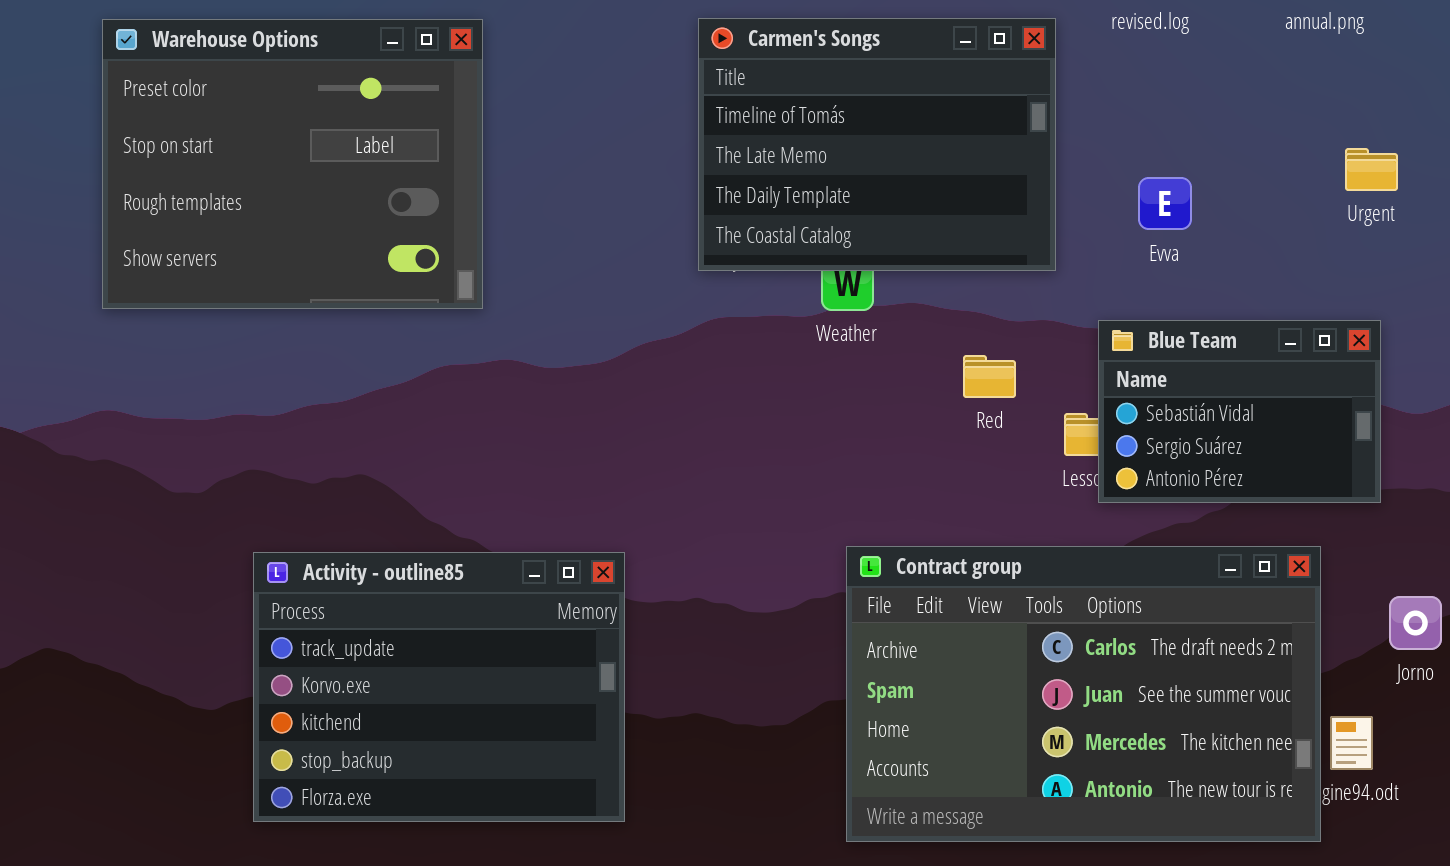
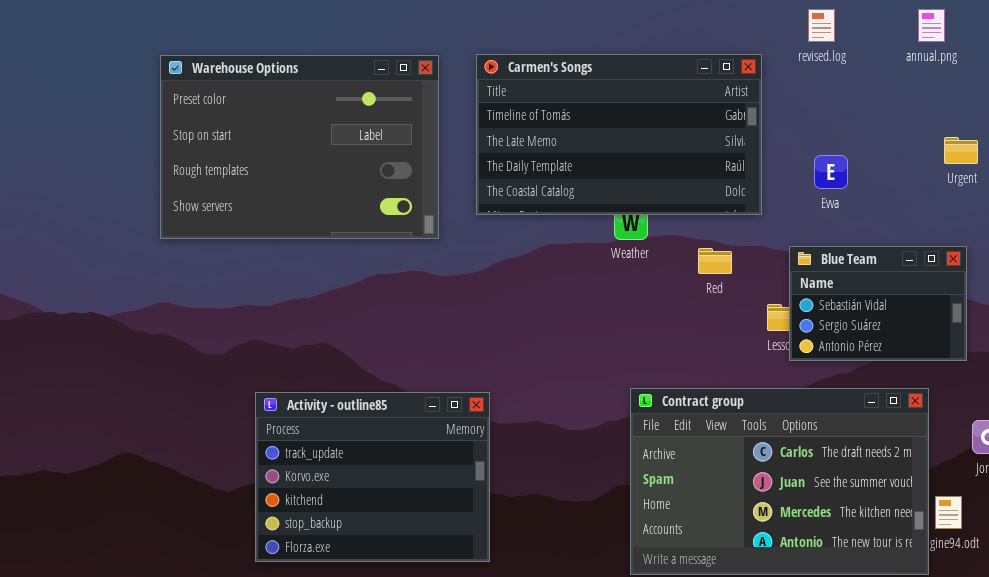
Carmen's Songs: [698,18,1056,271] -> [476,54,762,215], resized
Warehouse Options: [102,19,483,309] -> [160,55,439,239], resized
Red: [963,355,1016,398] -> [698,248,732,274], moved

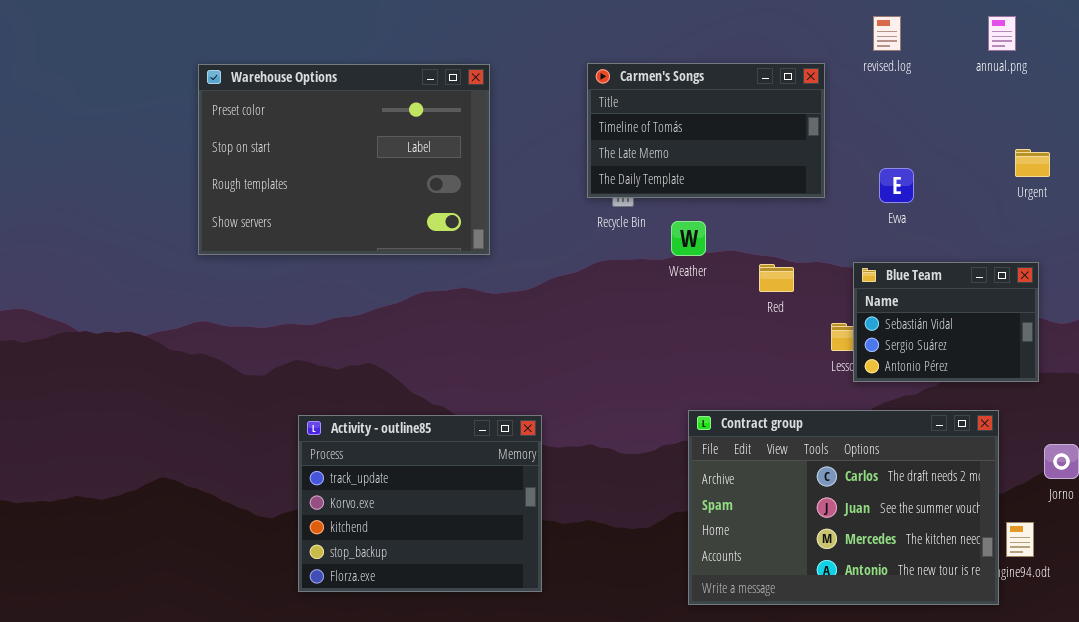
Carmen's Songs: [476,54,762,215] -> [587,63,825,198], resized

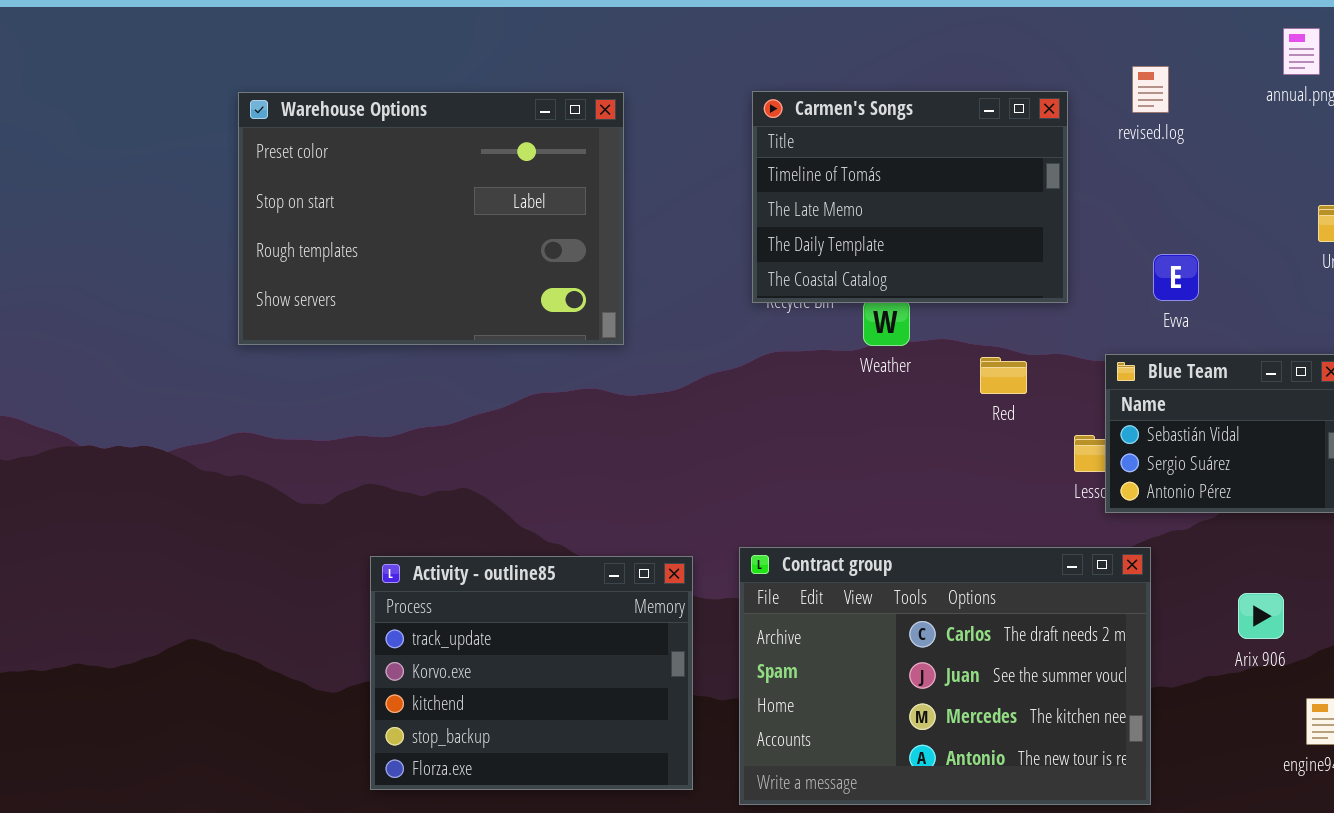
revised.log: [873,16,901,51] -> [1132,66,1169,113], moved
Carmen's Songs: [587,63,825,198] -> [752,91,1068,303], resized
Evva: [879,168,914,203] -> [1153,254,1199,301], moved
Contract group: [688,410,999,605] -> [739,547,1151,805], moved

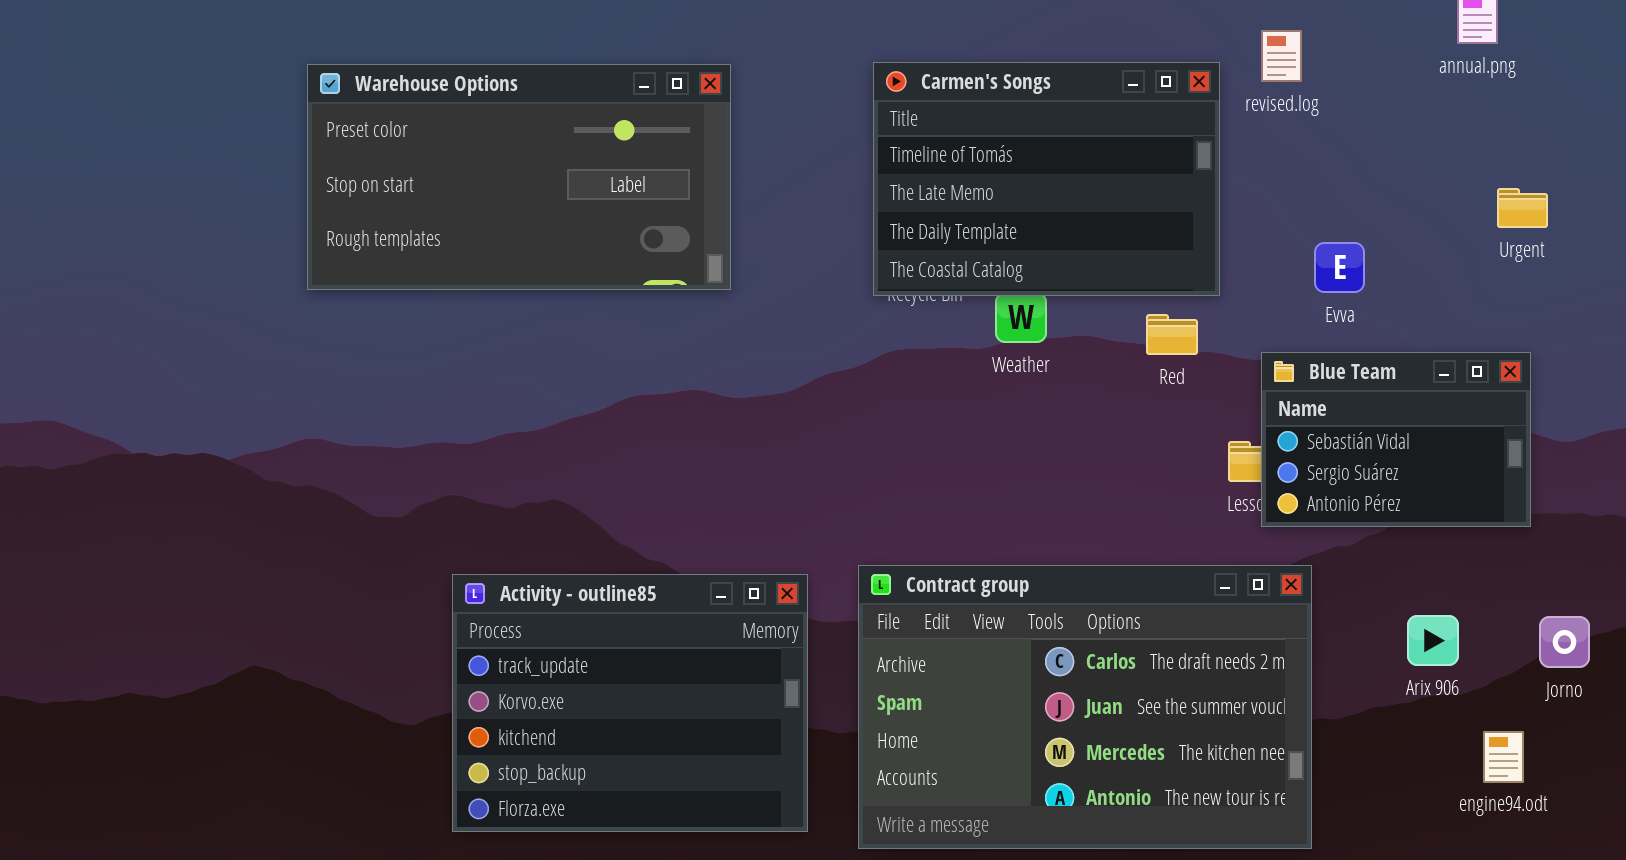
revised.log: [1132,66,1169,113] -> [1261,30,1302,82], moved
Warehouse Options: [238,92,624,345] -> [307,64,731,290], resized
Red: [980,357,1027,394] -> [1146,314,1198,355], moved

